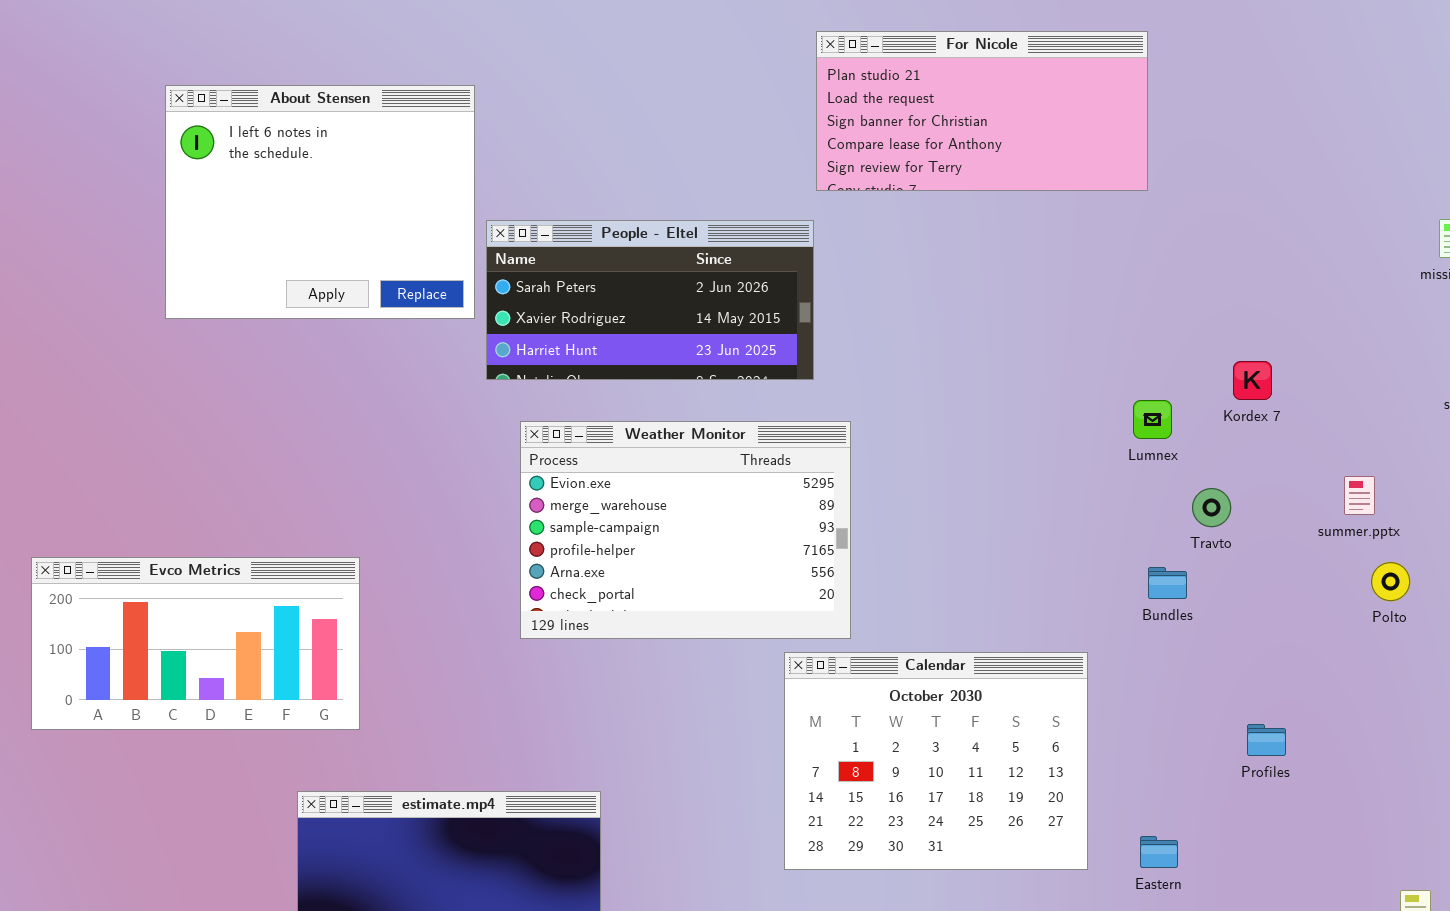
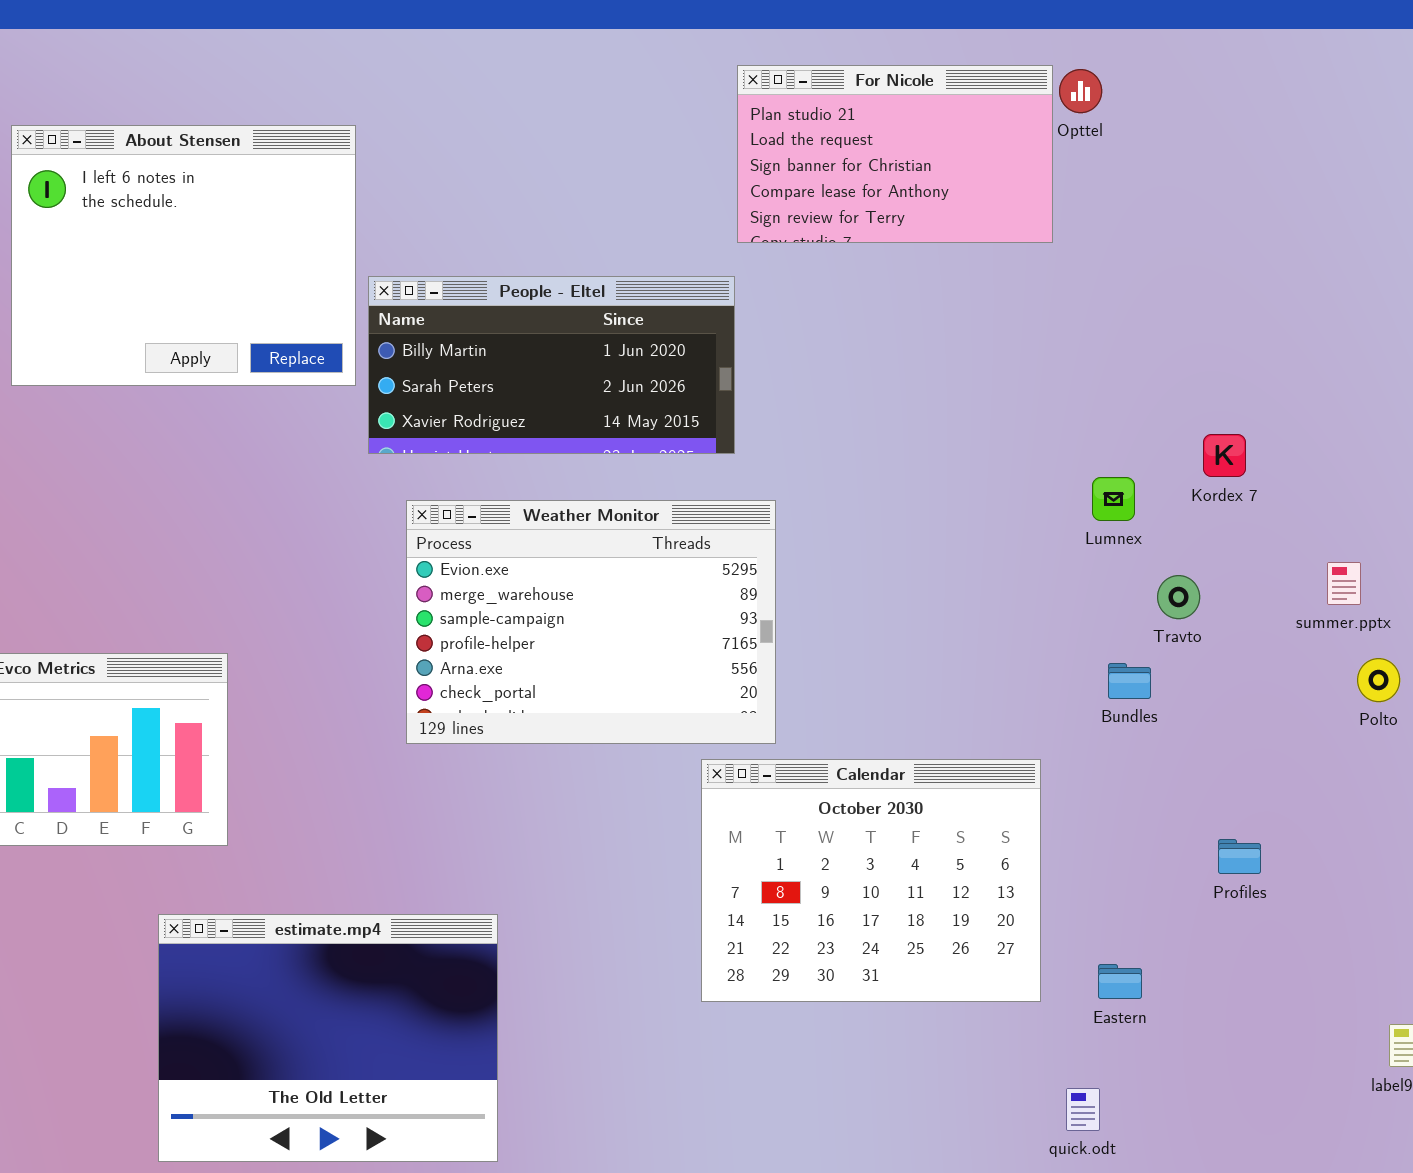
For Nicole: [816,31,1148,191] -> [737,65,1053,243], resized
People - Eltel: [486,220,814,380] -> [368,276,735,454], scrolled up 1 row

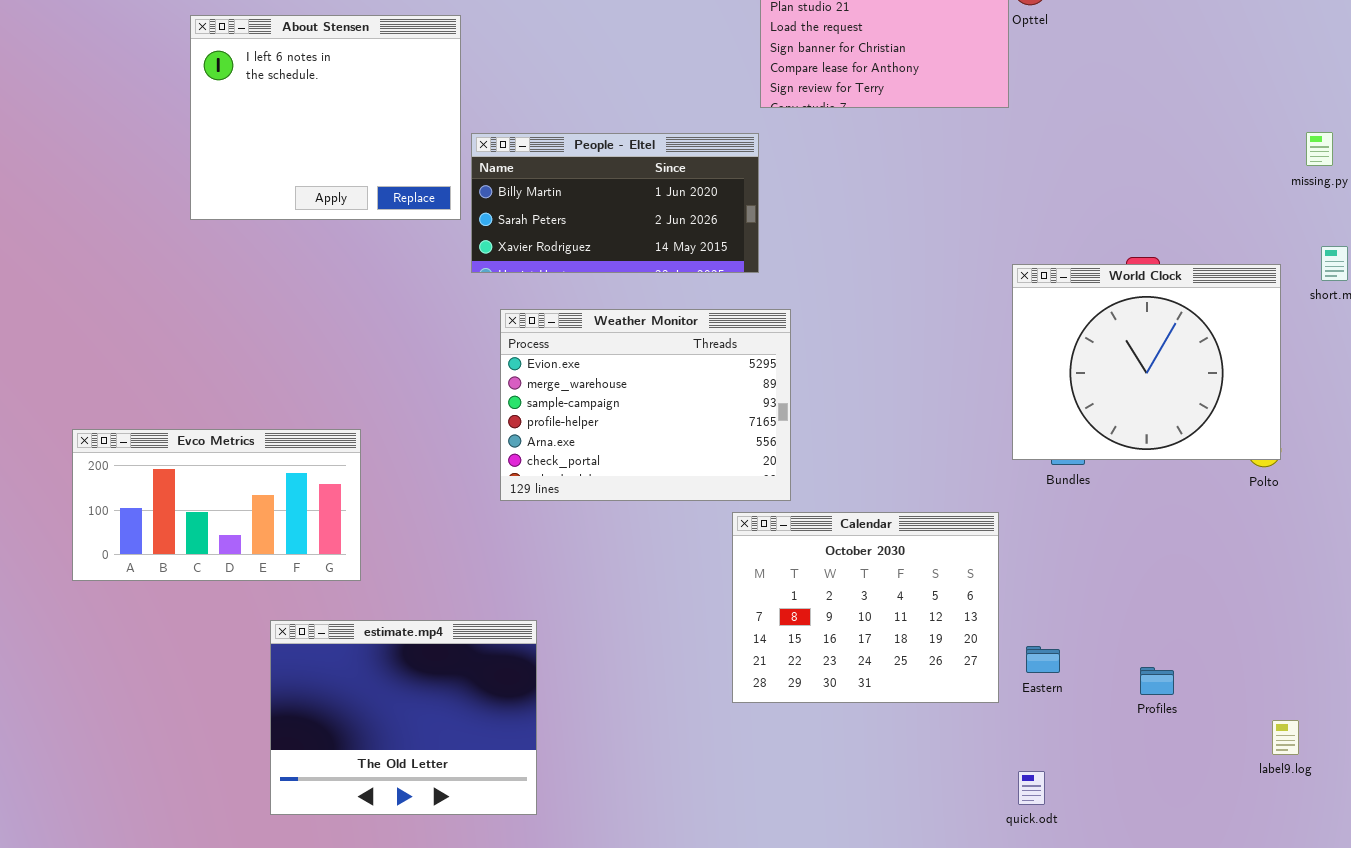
World Clock: none -> [1012,264,1281,460], opened
Profiles: [1218,839,1261,874] -> [1140,667,1174,695], moved
estimate.mp4: [158,914,498,1162] -> [270,620,537,815], moved
Eastern: [1098,964,1142,999] -> [1026,646,1060,673], moved

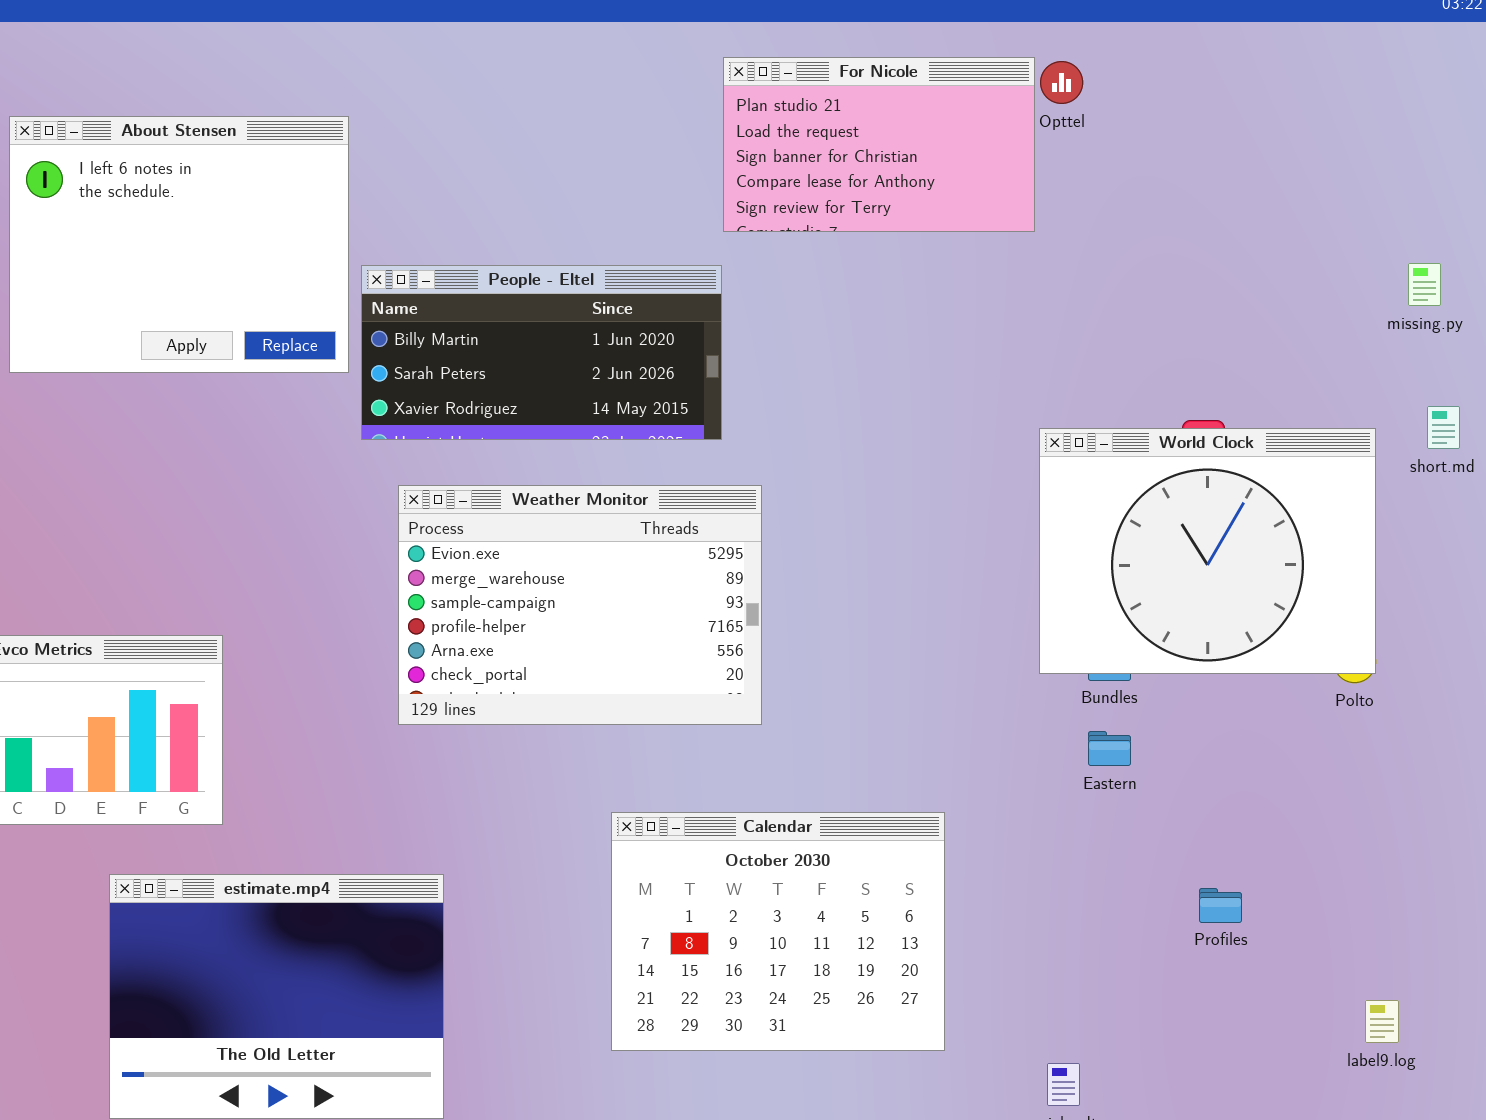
Calendar: [732,512,999,703] -> [611,812,945,1051], moved
Eastern: [1026,646,1060,673] -> [1088,731,1131,766], moved
Profiles: [1140,667,1174,695] -> [1199,888,1242,923], moved

